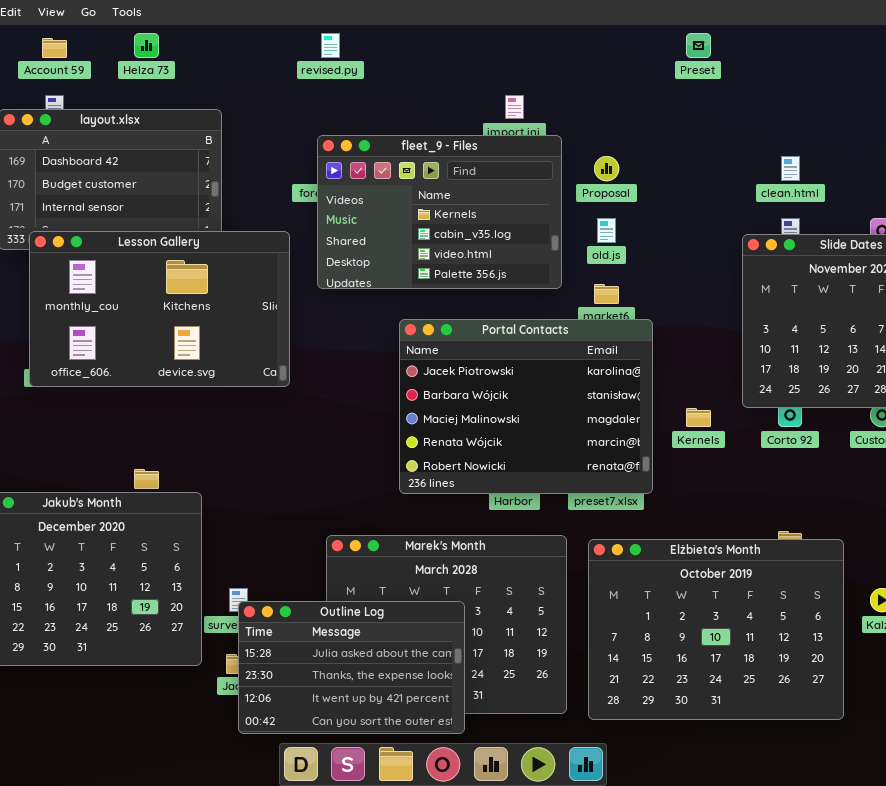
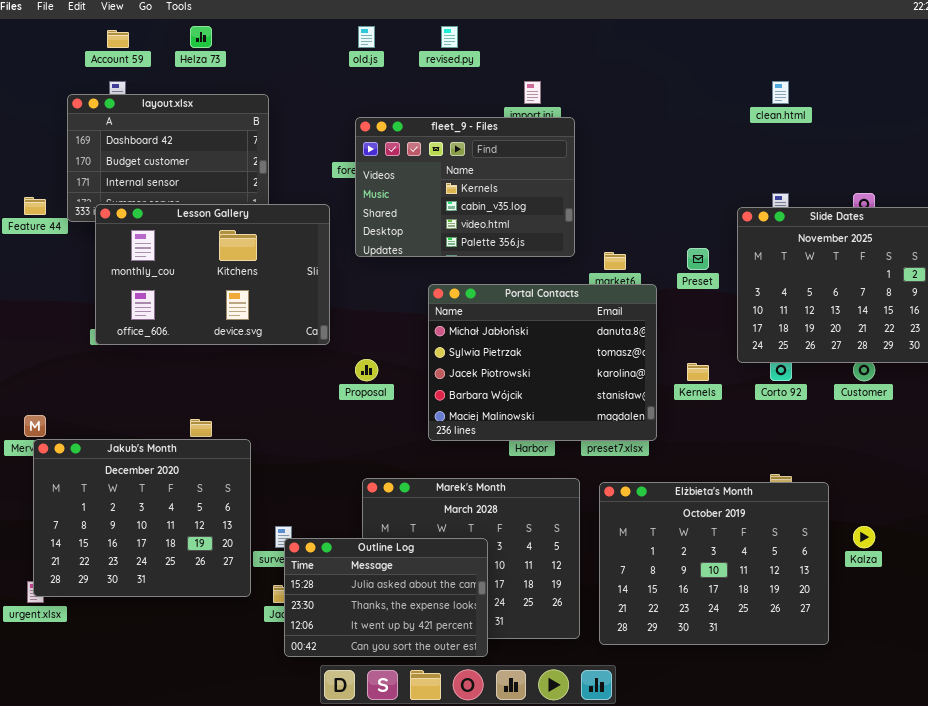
revised.py: [321,33,340,58] -> [441,26,458,48], moved
Preset: [686,33,711,58] -> [687,248,709,270], moved
Proposal: [594,156,619,181] -> [355,359,378,381], moved
clean.html: [781,156,800,181] -> [772,81,789,104], moved
old.js: [597,218,616,243] -> [358,26,375,48], moved
Portal Contacts: [399,319,653,494] -> [428,284,657,441], scrolled up 2 rows

